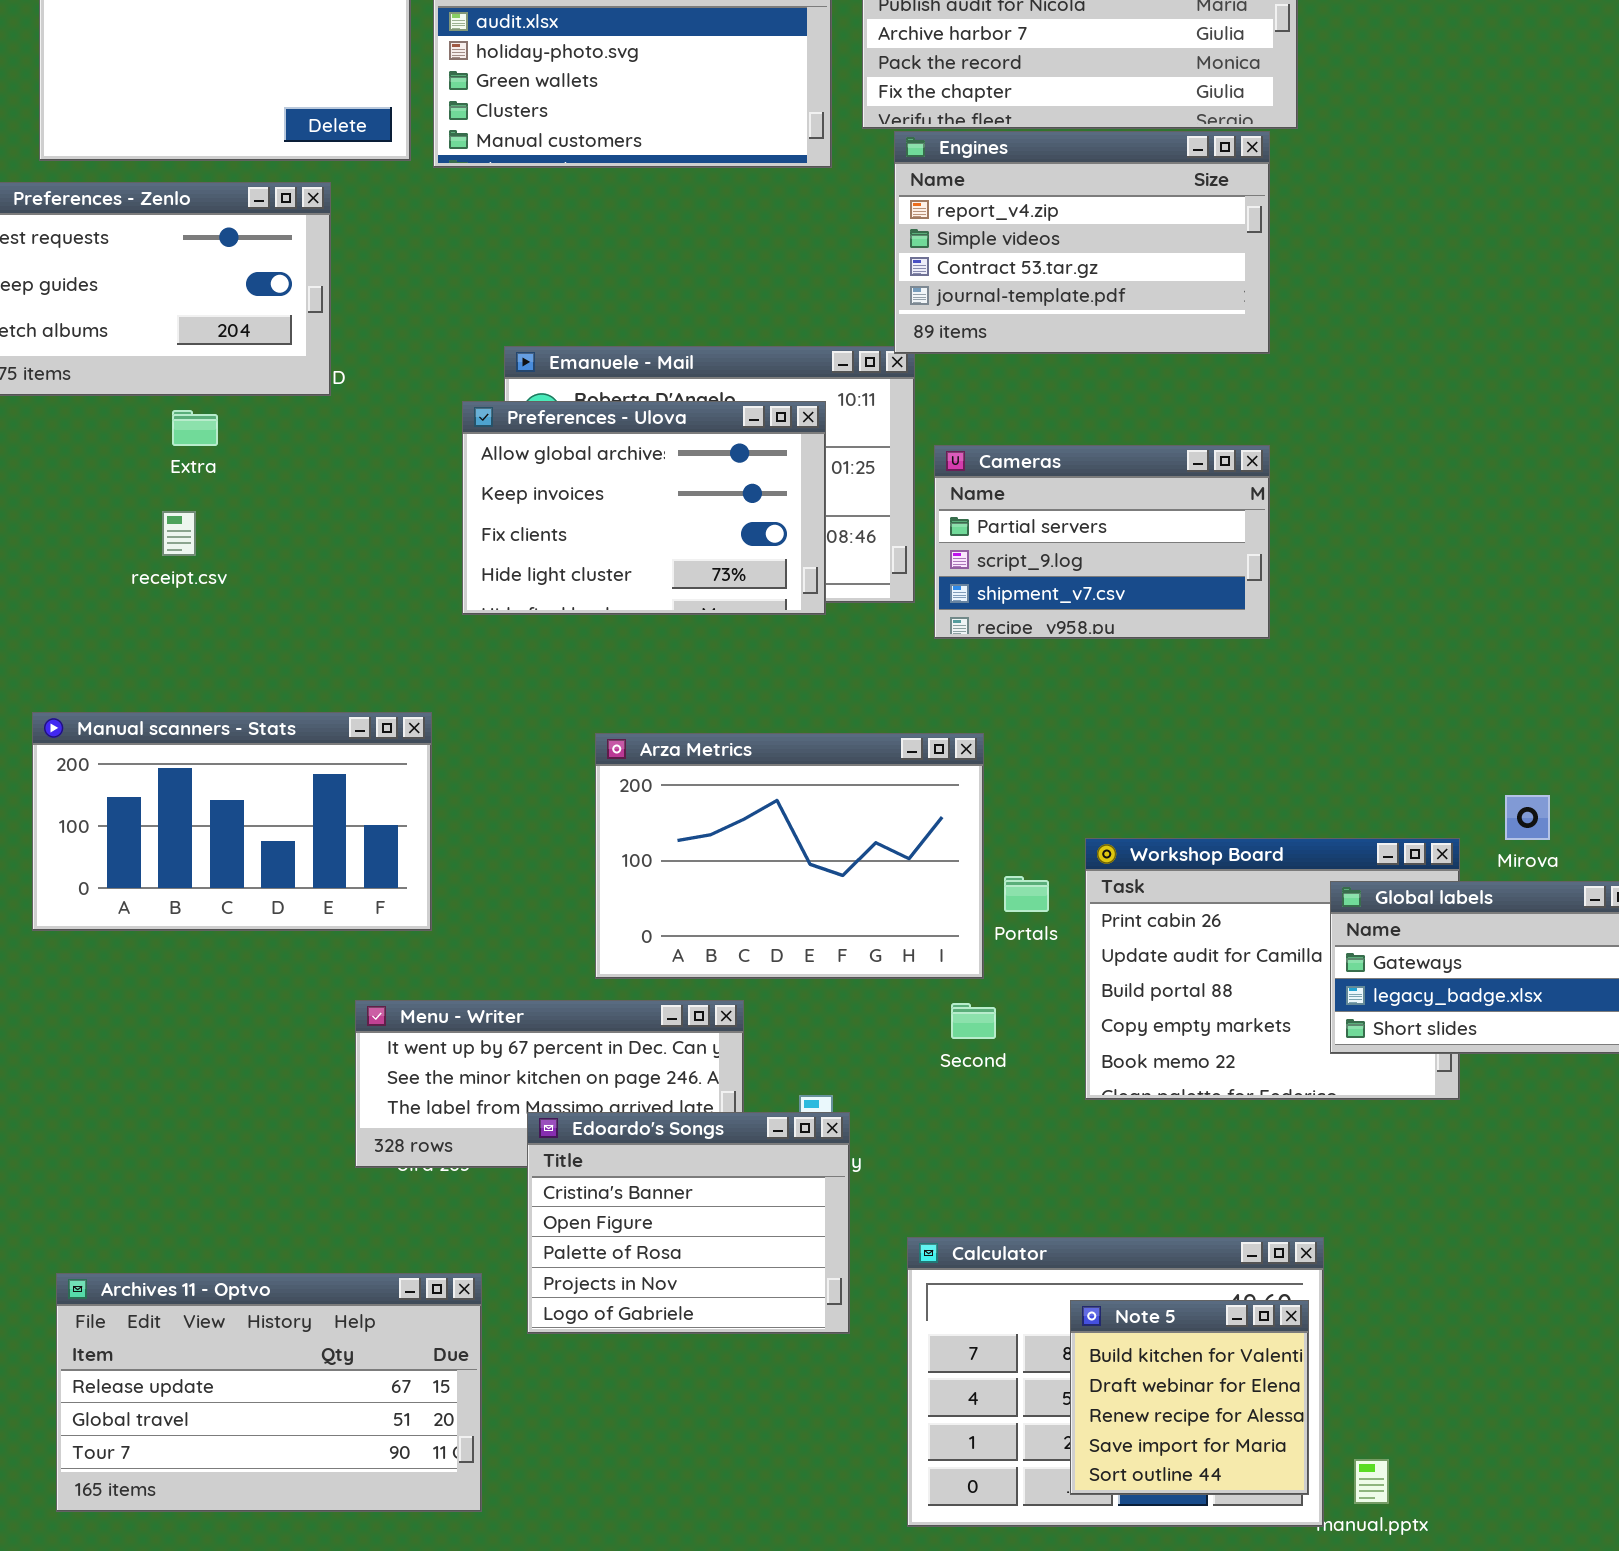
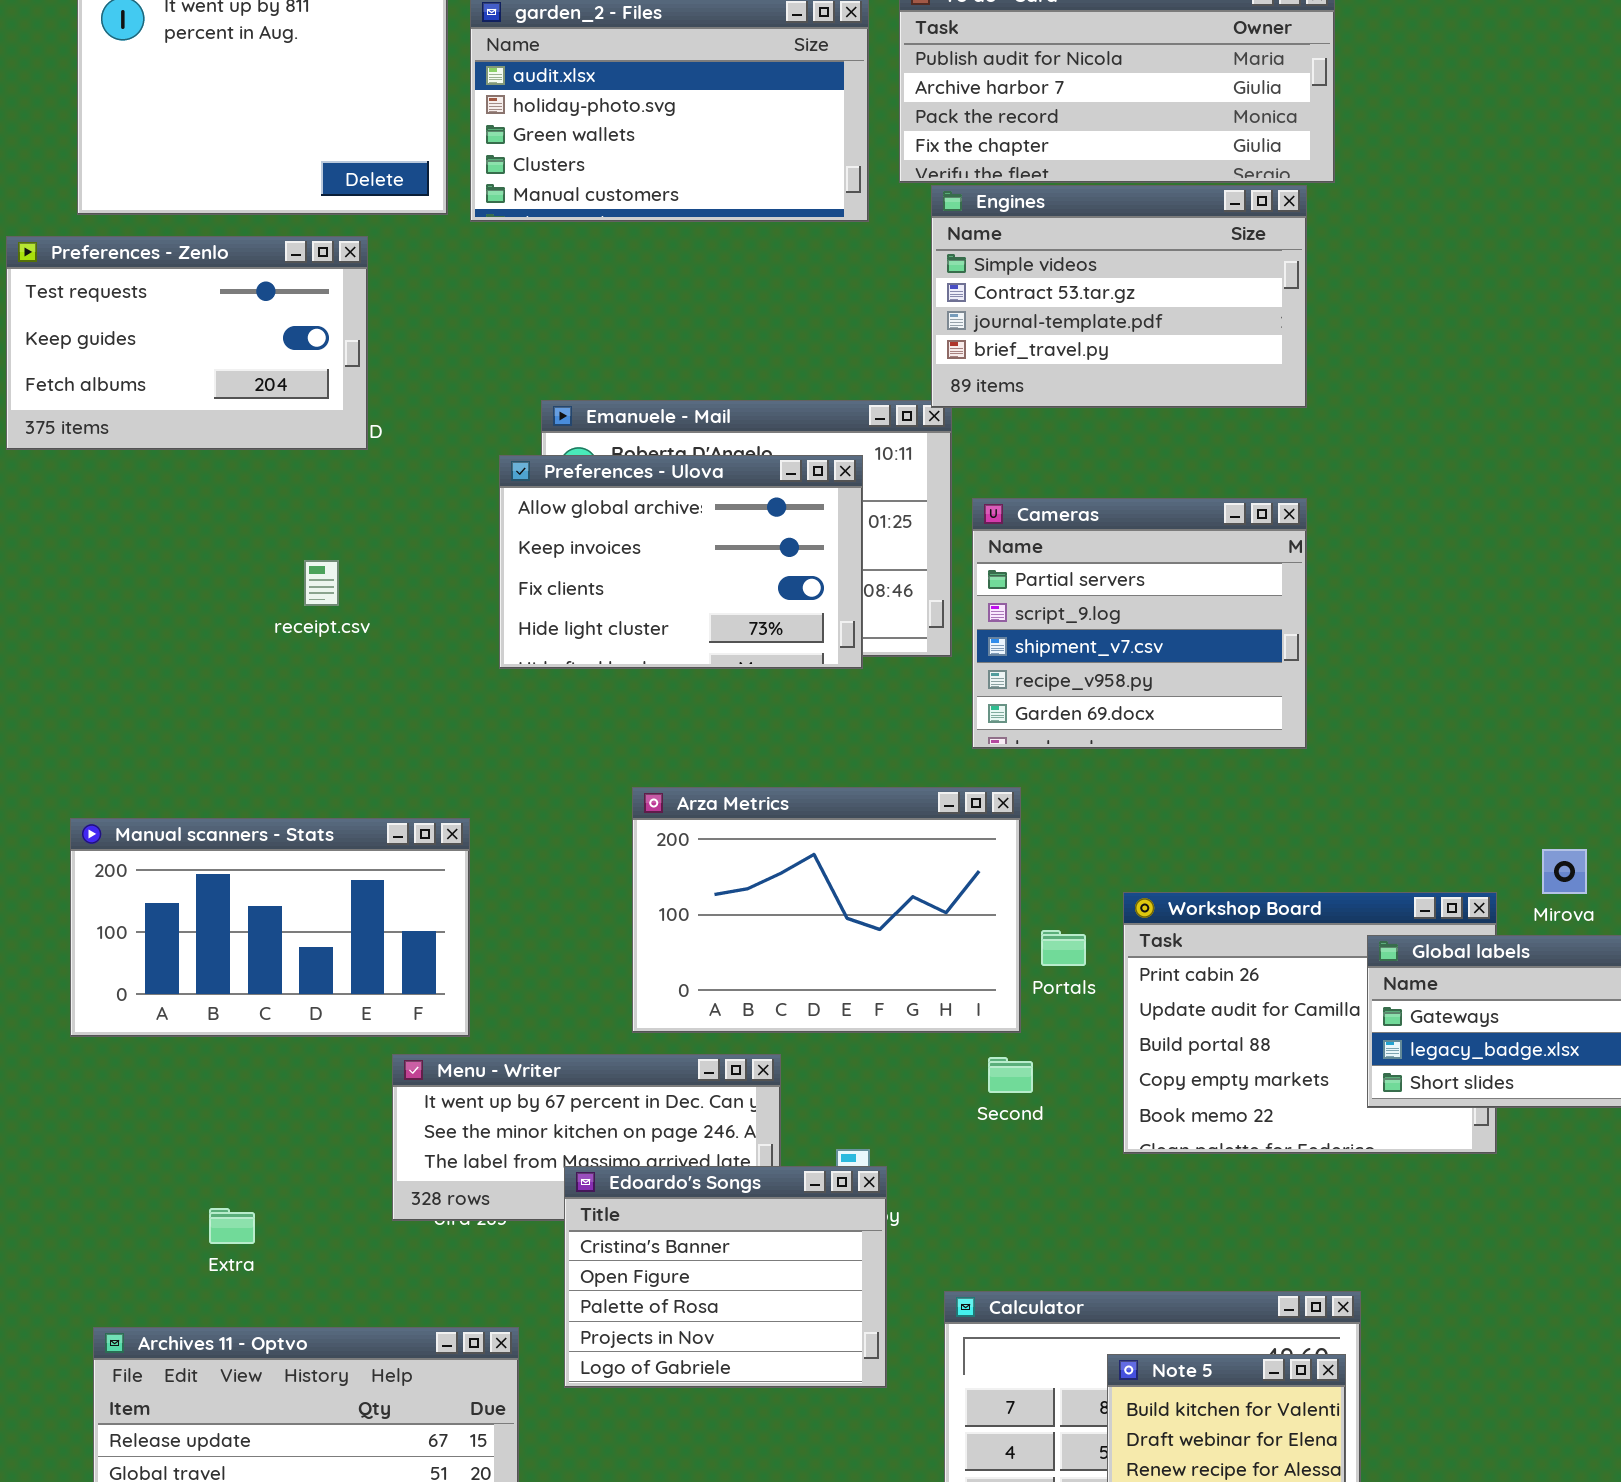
Engines: [894,131,1270,354] -> [931,185,1307,408], scrolled down 1 row
Extra: [172,410,218,446] -> [209,1208,255,1244], moved
Cameras: [934,445,1270,639] -> [972,498,1307,749], resized
receipt.csv: [162,511,196,556] -> [304,560,339,606], moved
Manual scanners - Stats: [32,712,432,931] -> [70,818,470,1037], moved

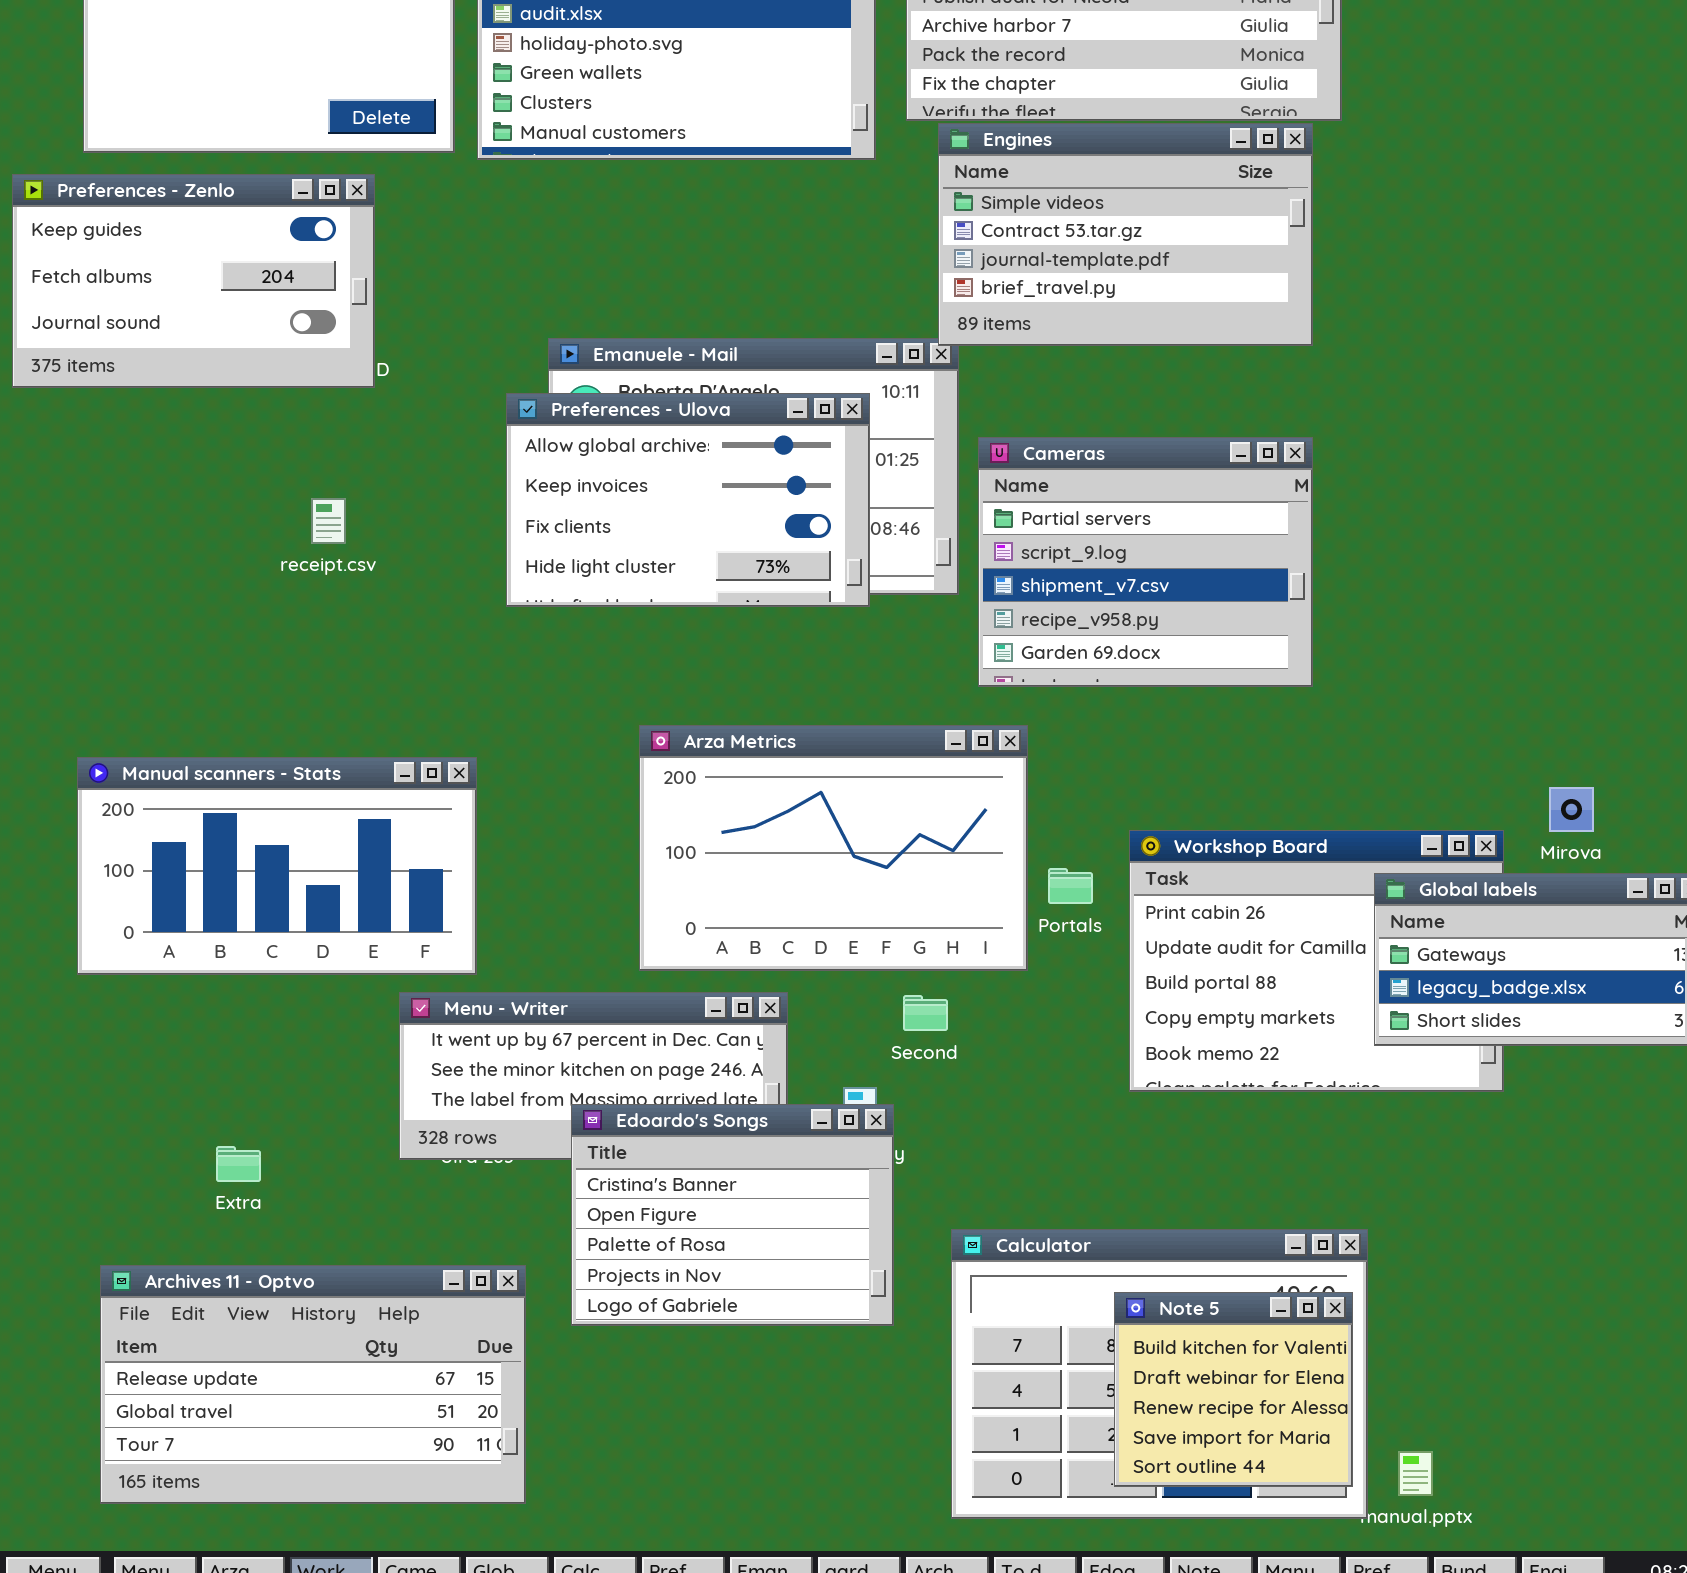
Preferences - Zenlo: [6,236,368,450] -> [12,174,375,388], scrolled down 1 row
Second: [988,1057,1033,1093] -> [903,995,948,1031], moved

